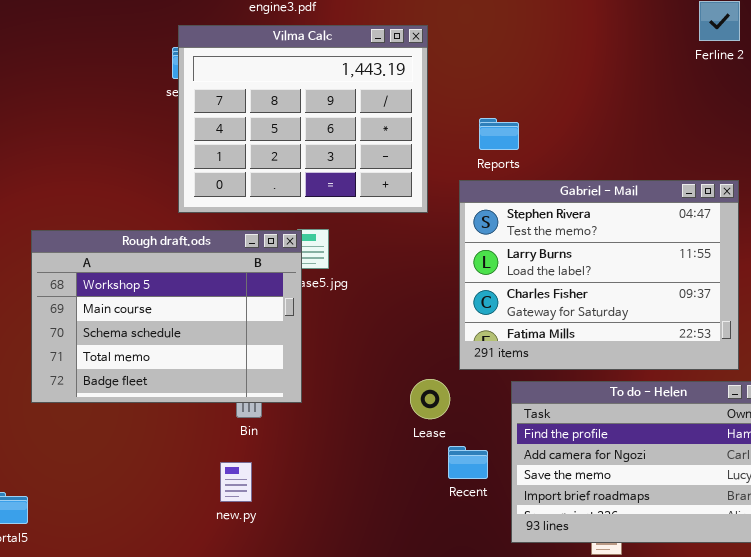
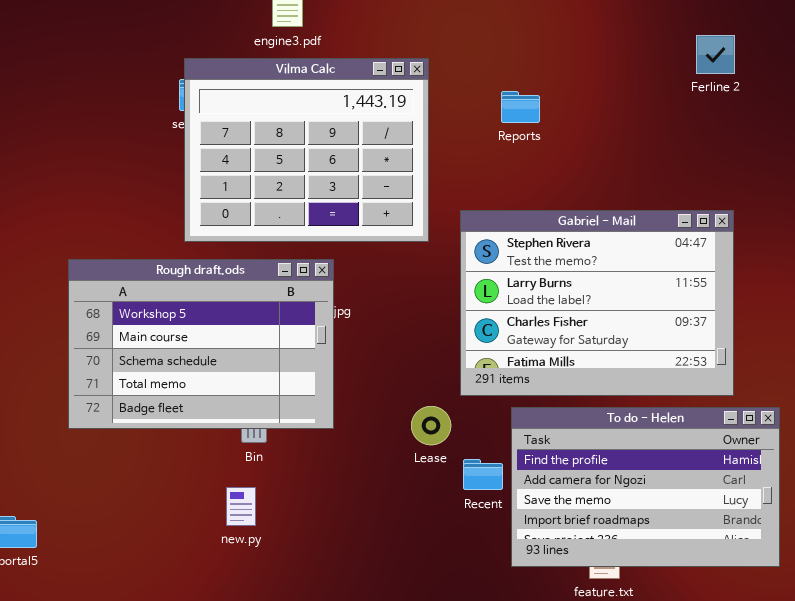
Reports: [479,118,519,150] -> [501,91,540,123], moved
Rough draft.ods: [31,230,302,403] -> [68,259,334,429], moved
Recent: [448,446,488,479] -> [463,459,503,490], moved

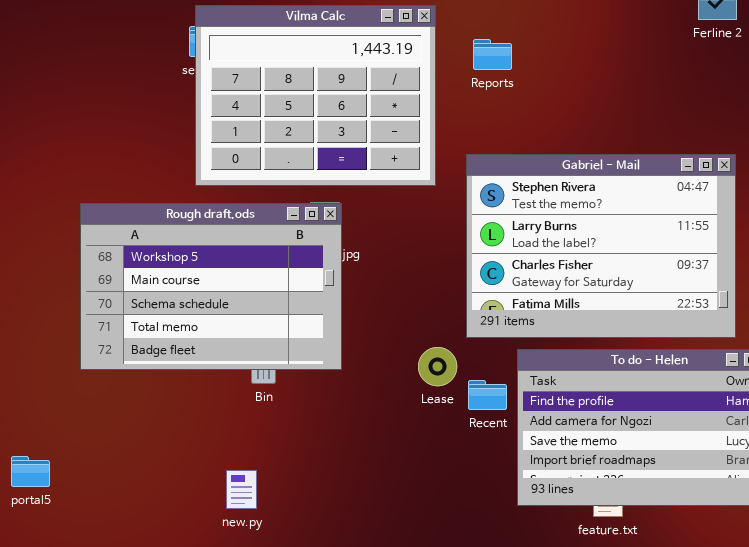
Reports: [501,91,540,123] -> [473,39,512,70], moved
Recent: [463,459,503,490] -> [468,380,507,410], moved
new.py: [226,487,256,526] -> [226,470,257,509], moved

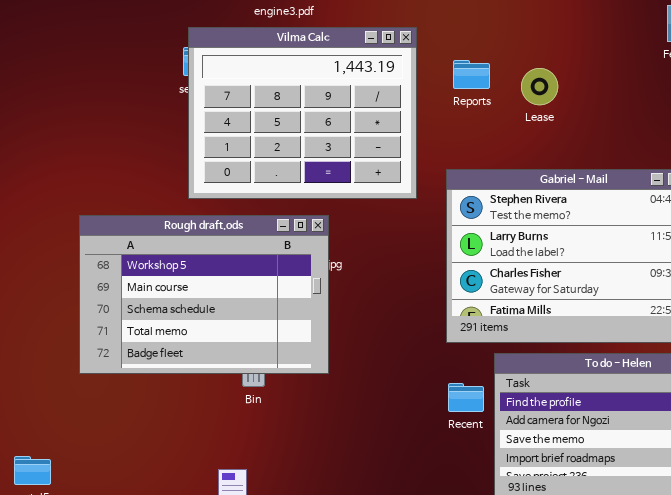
Lease: [418,347,457,386] -> [521,68,558,105], moved

